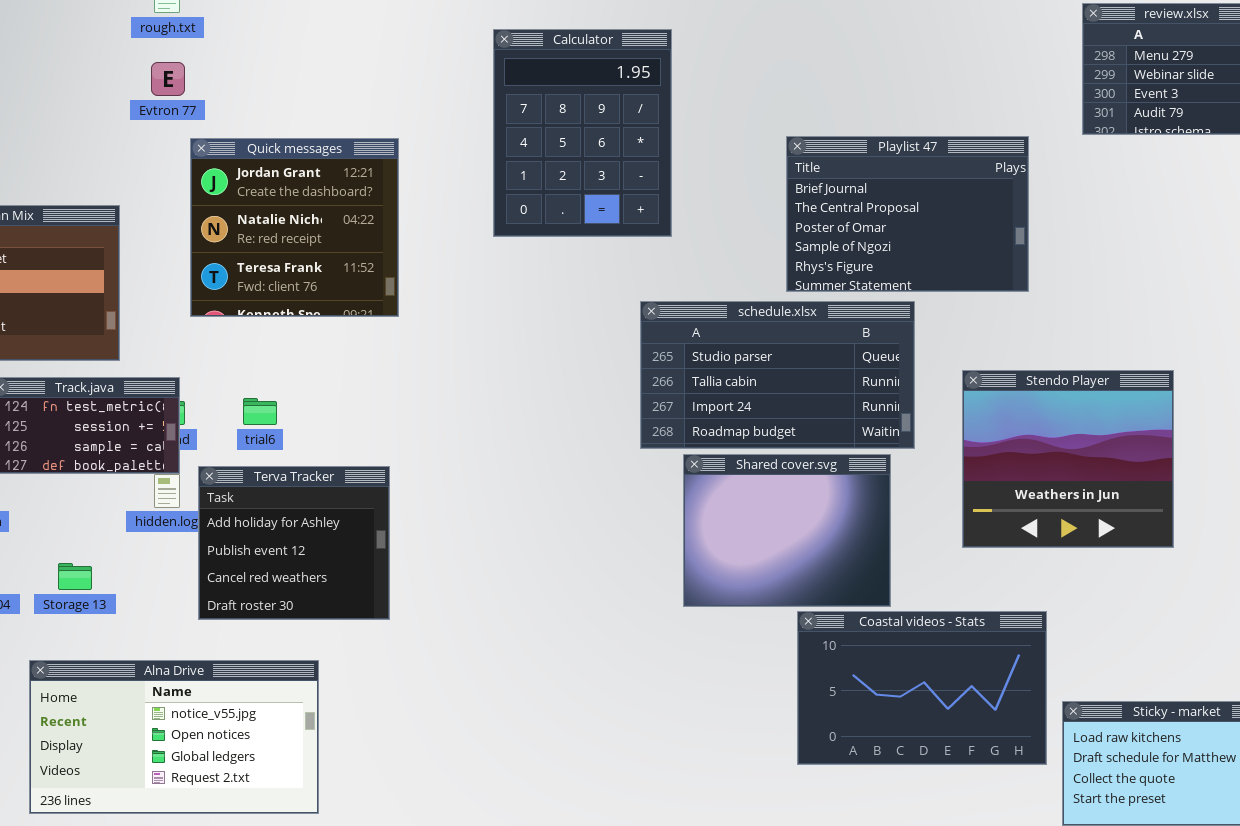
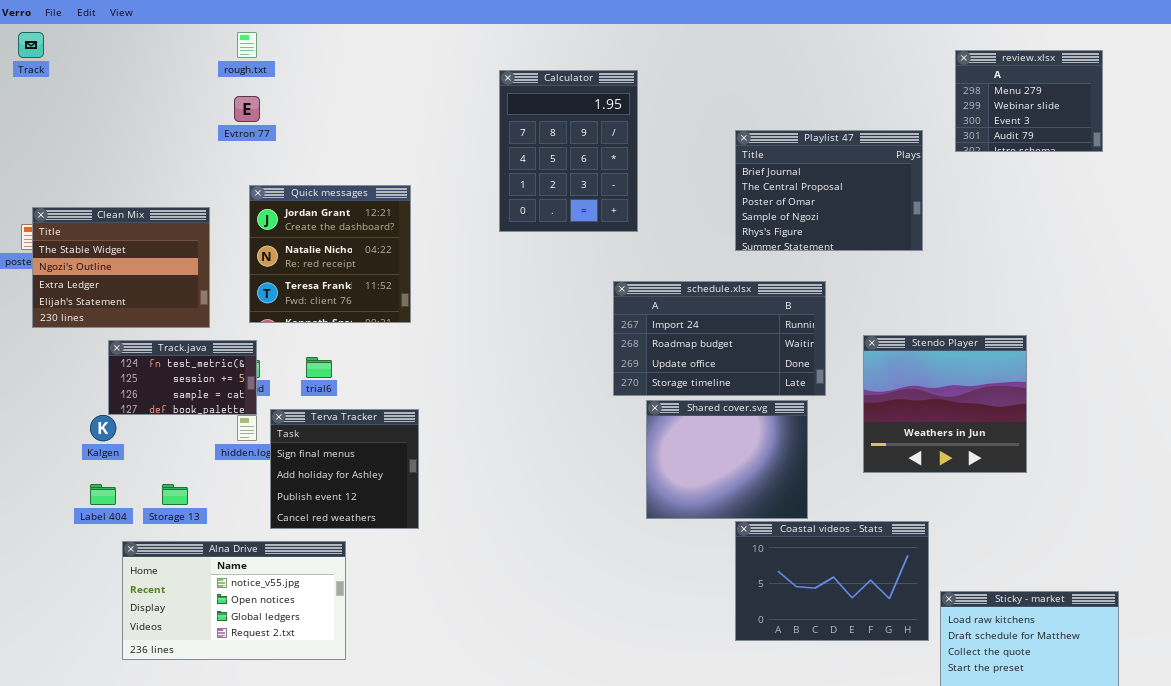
Playlist 47: [786,136,1029,292] -> [735,130,923,251], moved
Quick messages: [190,138,399,317] -> [249,185,411,323], moved
schedule.xlsx: [640,301,915,449] -> [613,281,826,396], scrolled down 2 rows
Terva Tracker: [198,466,390,620] -> [270,409,419,529], scrolled up 1 row
Alna Drive: [29,660,319,814] -> [122,541,346,660], moved

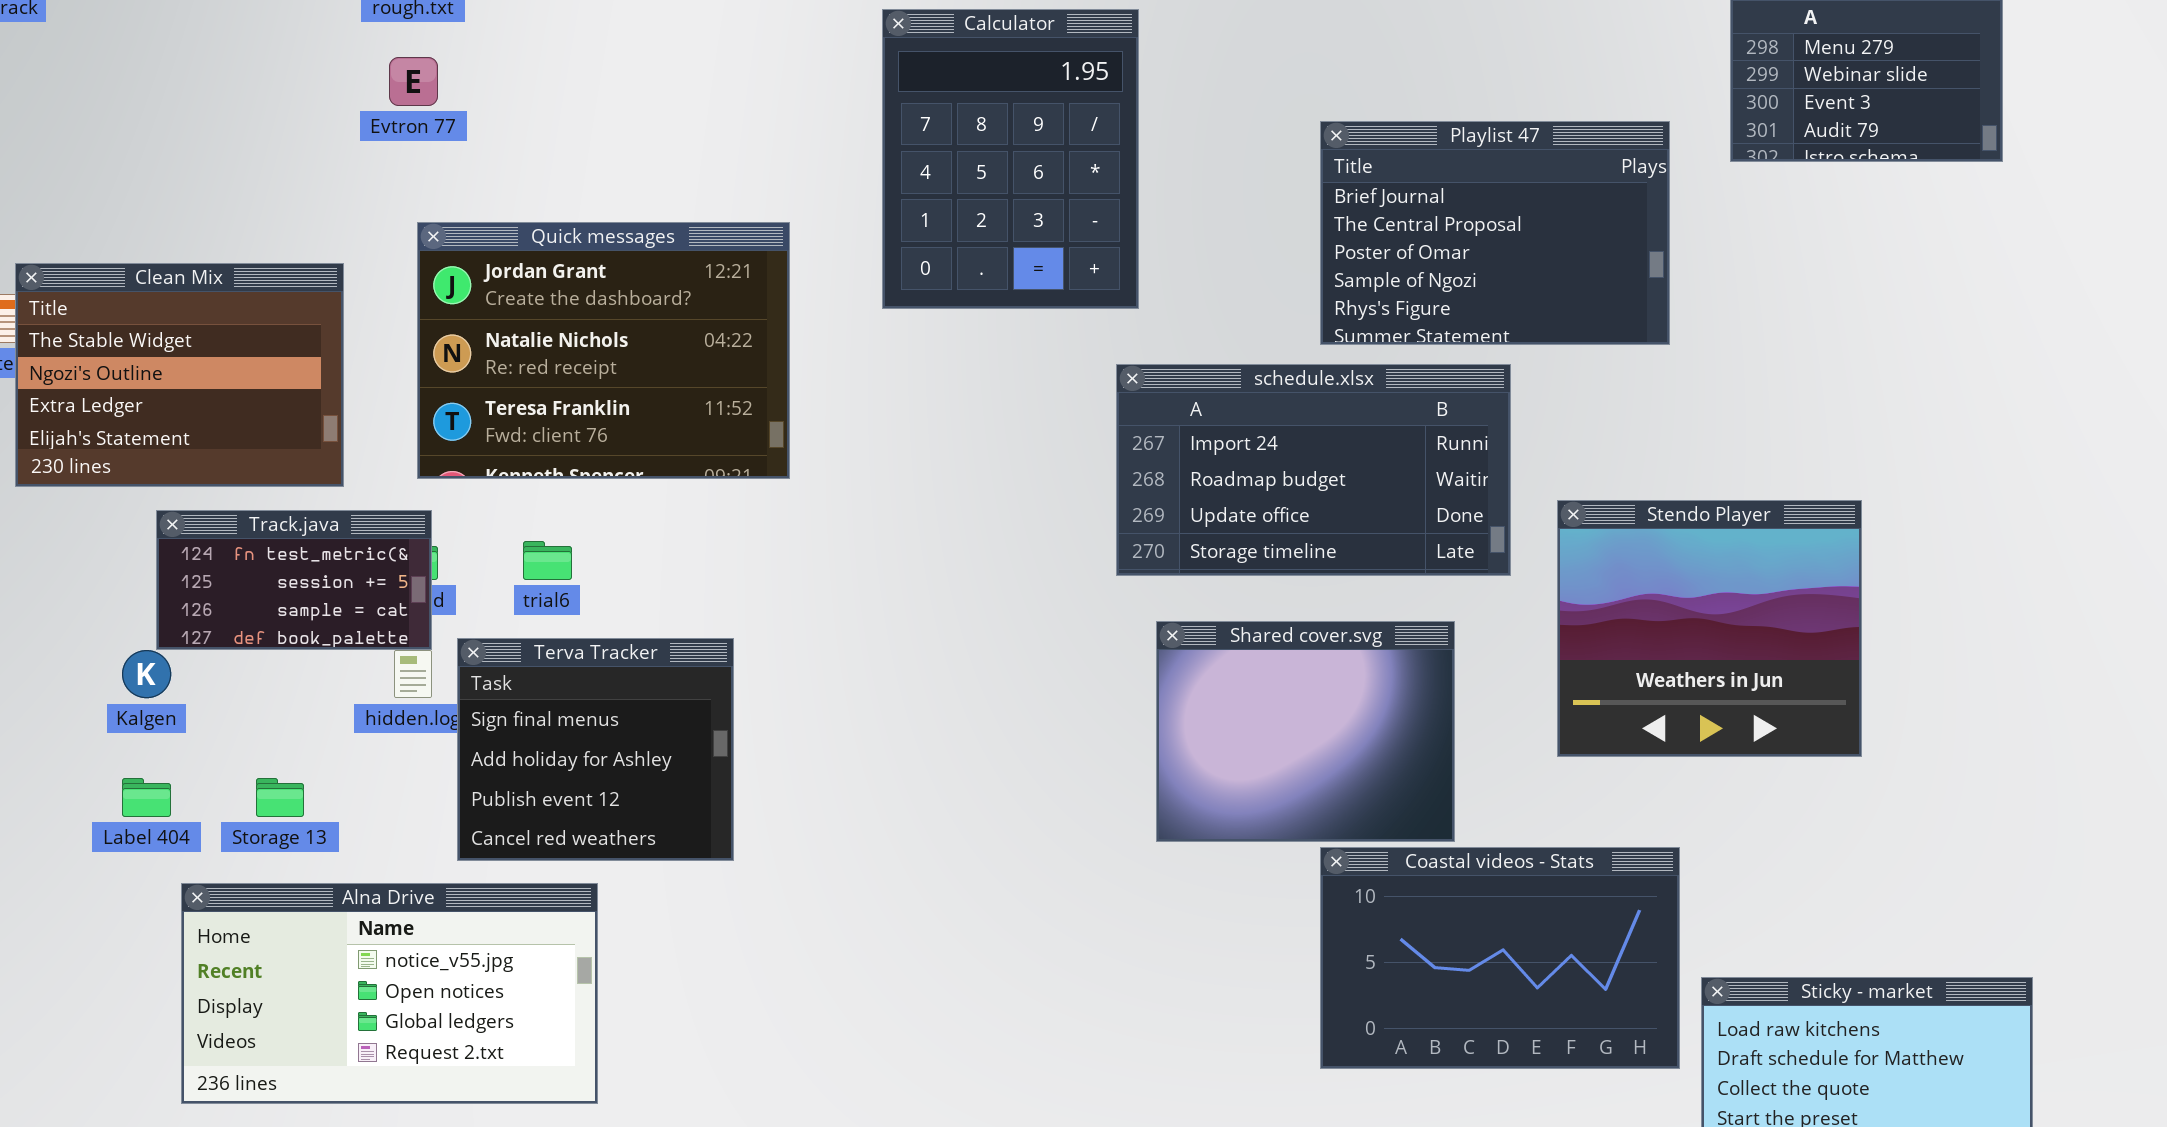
Quick messages: [249,185,411,323] -> [417,222,790,479], resized
schedule.xlsx: [613,281,826,396] -> [1116,364,1511,576], moved

